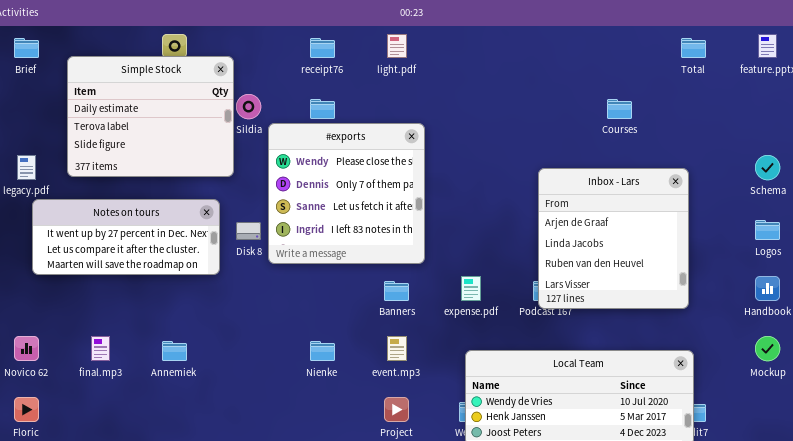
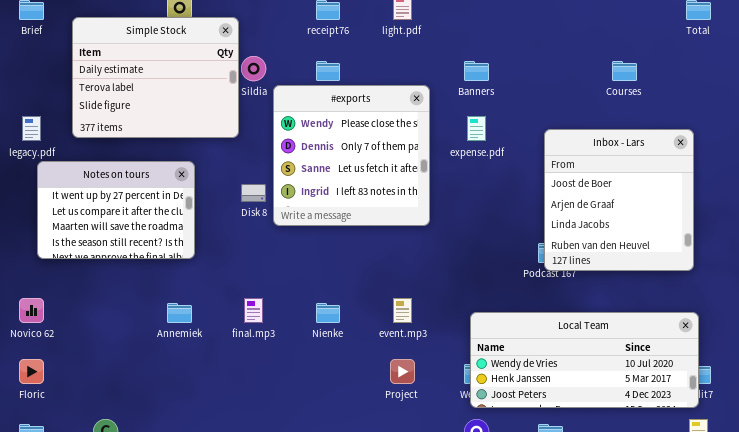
Inbox - Lars: [538,168,689,309] -> [544,129,694,271], scrolled up 1 row
Notes on tours: [32,199,220,275] -> [37,161,195,259], resized
expense.pdf: [461,276,481,301] -> [467,116,486,141], moved
Banners: [384,281,409,301] -> [464,61,489,81], moved
final.mp3: [91,336,110,361] -> [244,298,263,323], moved

